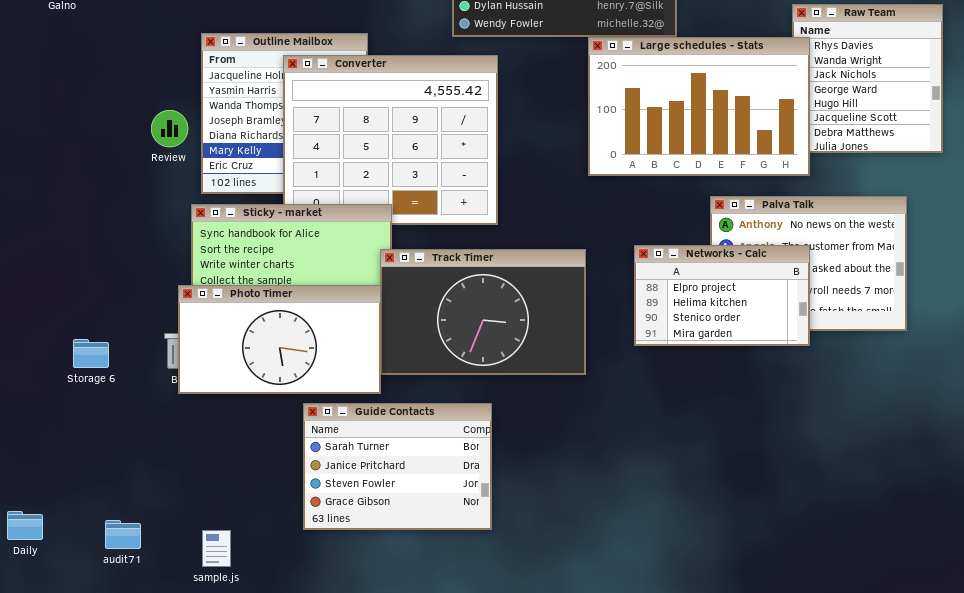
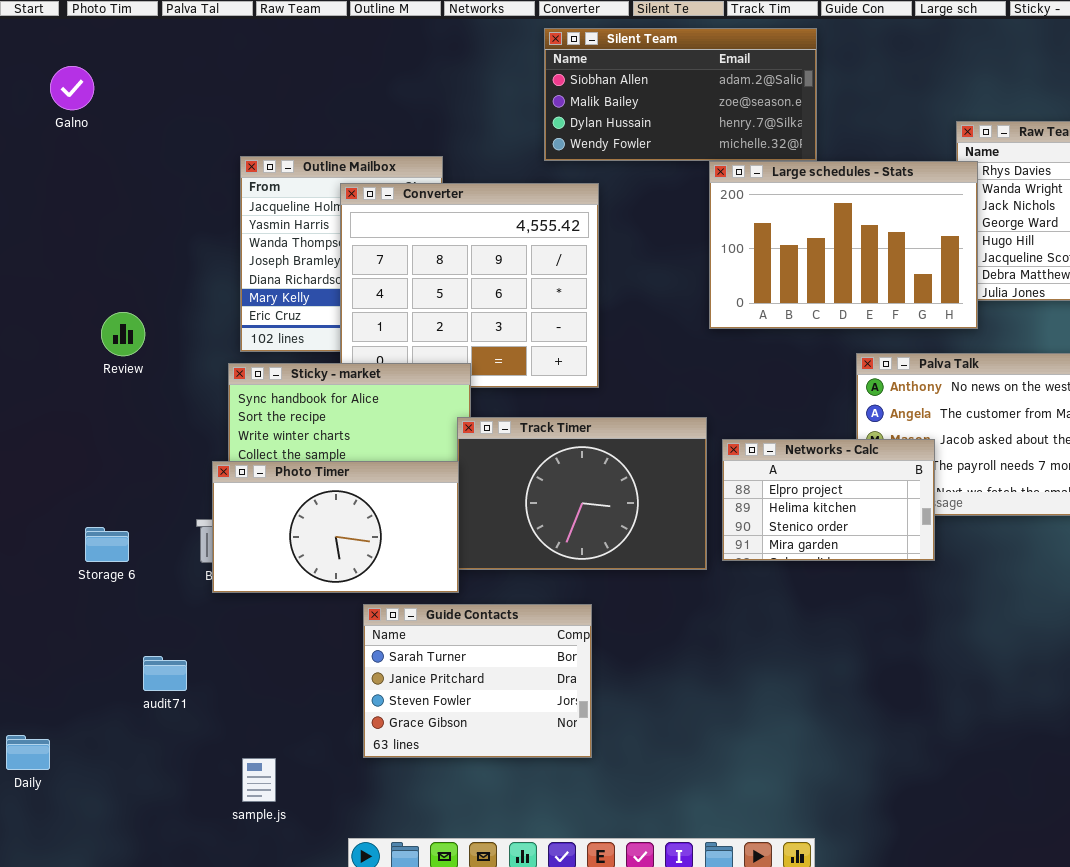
Review: [151,110,188,147] -> [101,312,145,356], moved
Networks - Calc: [634,245,810,346] -> [722,439,935,561], moved
audit71: [105,520,141,549] -> [143,656,187,691], moved

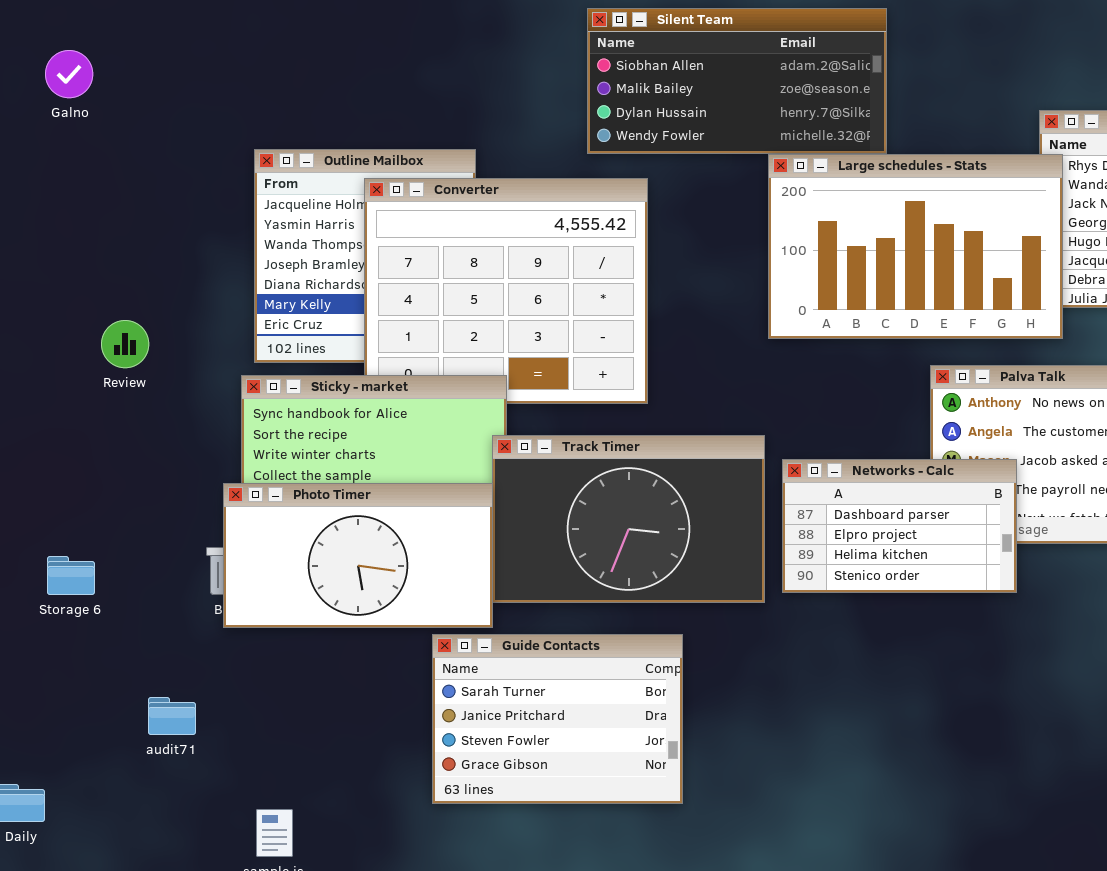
Networks - Calc: [722,439,935,561] -> [782,459,1017,593], scrolled up 1 row
Storage 6: [85,527,129,562] -> [47,556,95,595], moved
Guide Contacts: [363,604,592,758] -> [432,634,683,804], moved

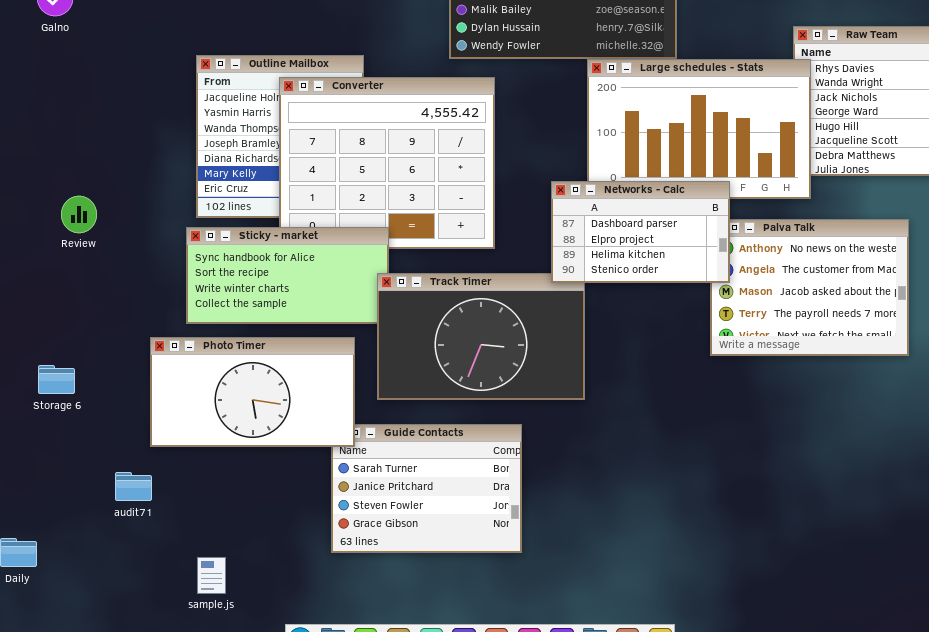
Review: [101,320,149,368] -> [61,196,97,233], moved
Networks - Calc: [782,459,1017,593] -> [551,181,730,283], moved
Photo Timer: [223,483,493,628] -> [150,337,355,447], moved

